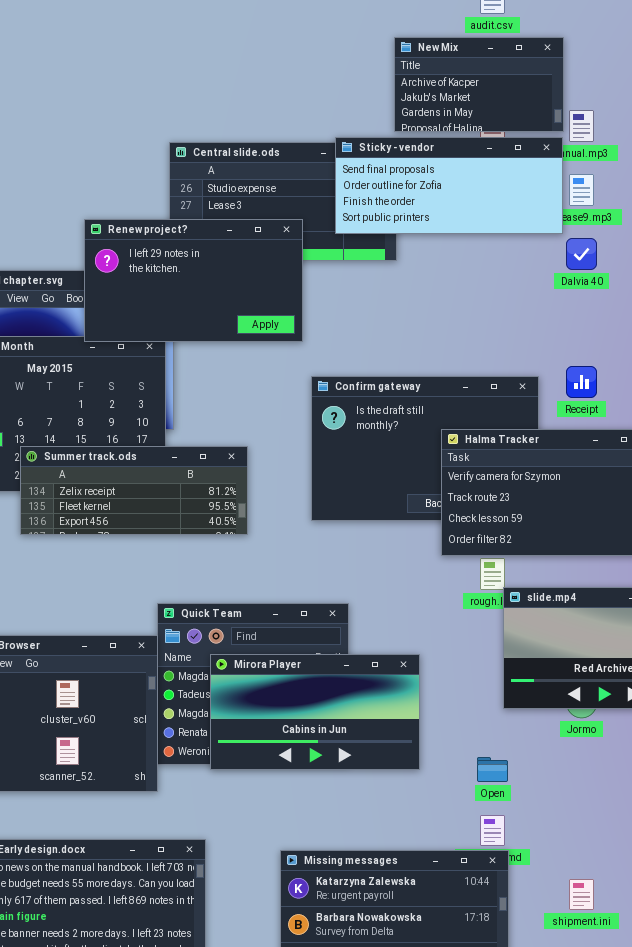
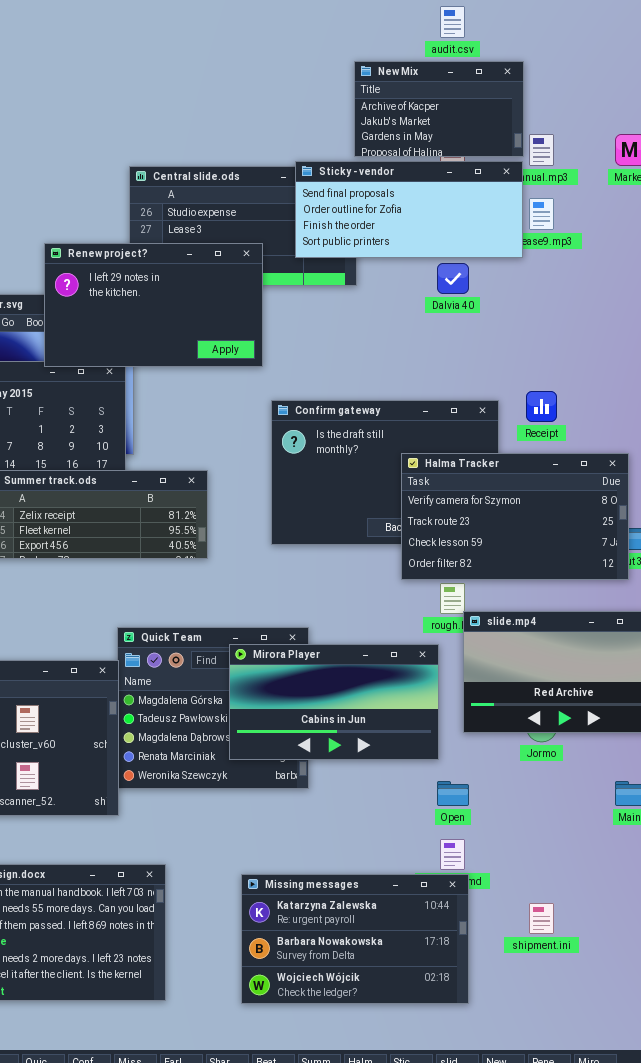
Dalvia 40: [566,238,597,270] -> [437,263,469,294], moved
Mirora Player: [210,654,420,770] -> [229,644,439,760], moved

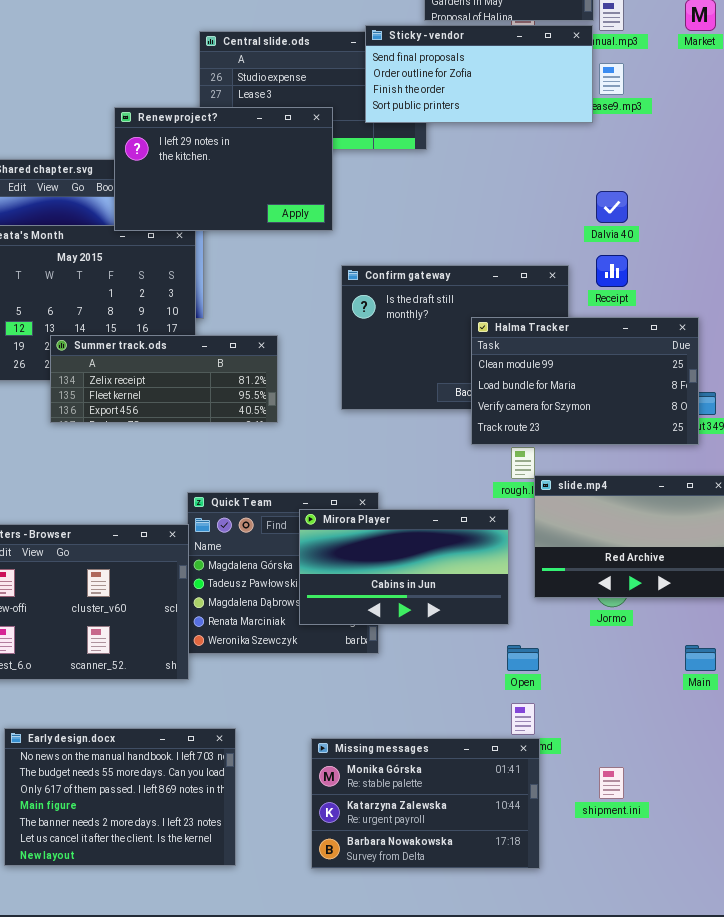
Dalvia 40: [437,263,469,294] -> [596,191,628,223], moved
Halma Tracker: [401,453,629,580] -> [471,317,699,445], scrolled up 2 rows
Missing messages: [241,874,469,1004] -> [311,738,540,869], scrolled up 1 row

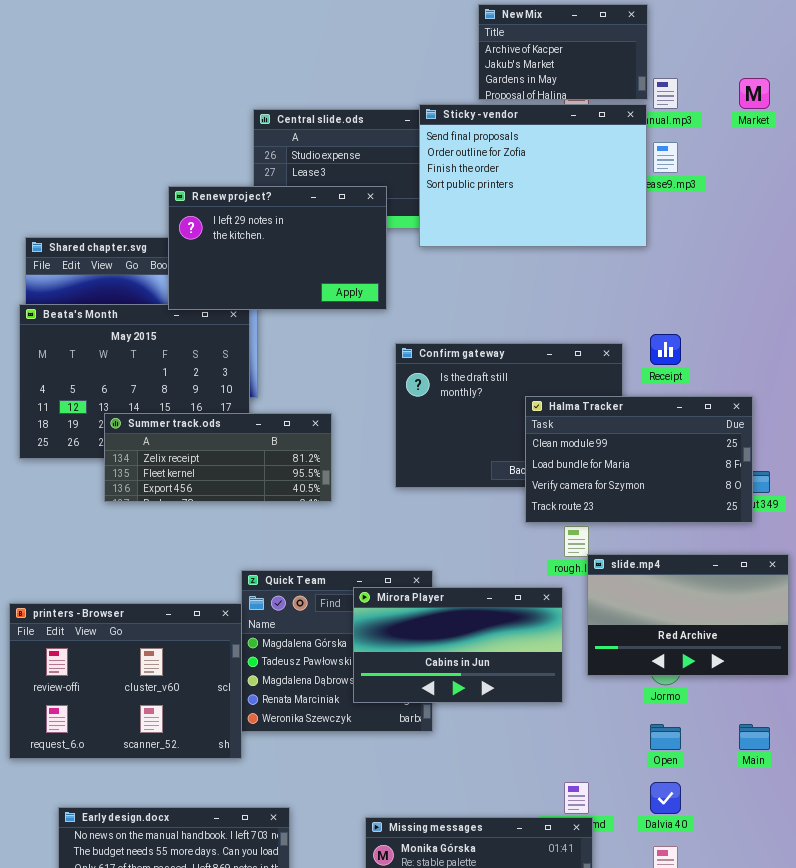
Sticky - vendor: [365,25,593,123] -> [419,104,647,247], resized
Dalvia 40: [596,191,628,223] -> [650,782,681,814], moved
Open: [507,645,539,671] -> [650,724,681,750], moved

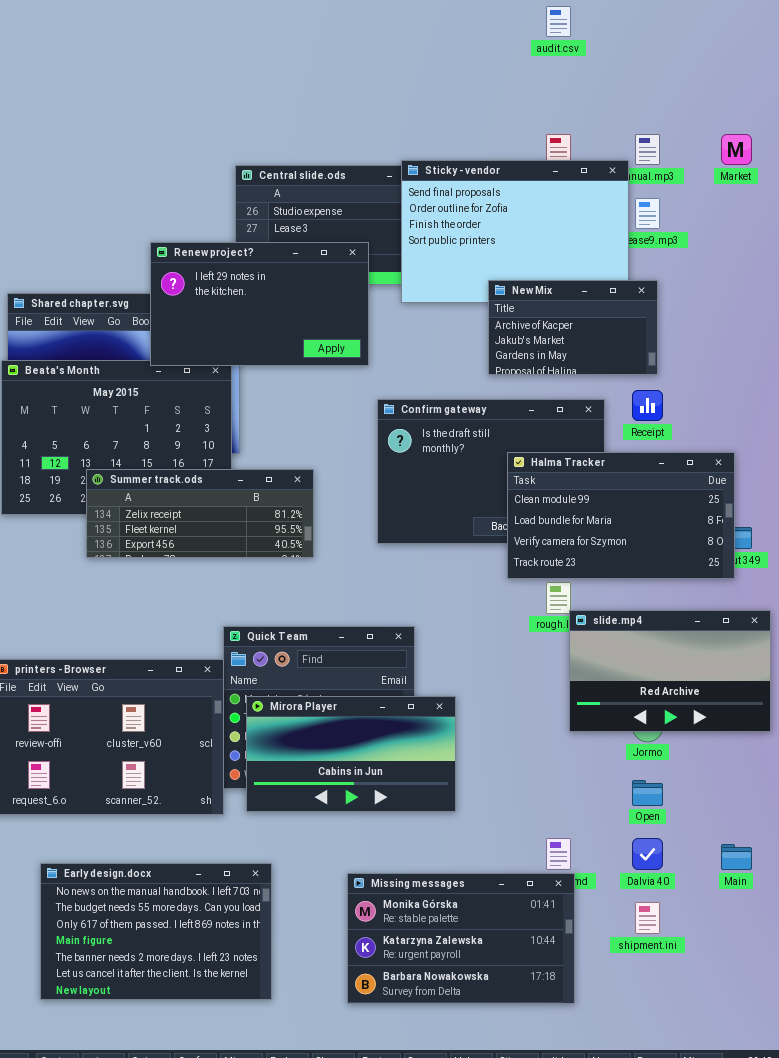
New Mix: [478,4,648,100] -> [488,280,658,375], moved
Mirora Player: [353,587,563,703] -> [246,696,456,812], moved
Main: [739,724,770,750] -> [721,844,752,870], moved

